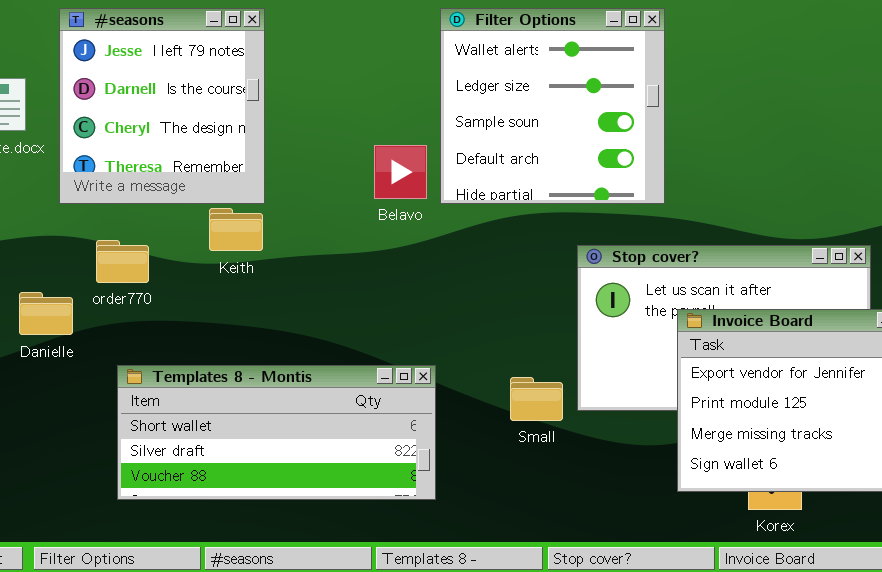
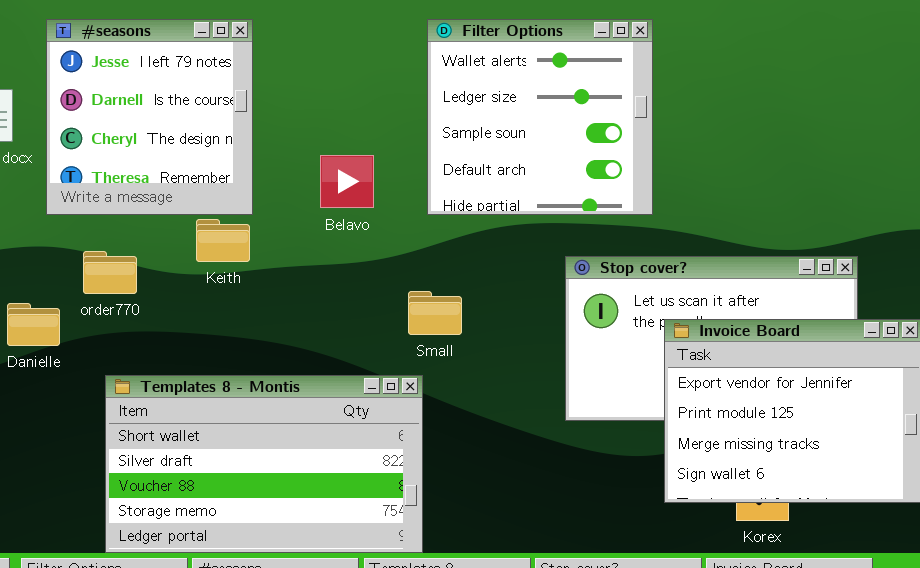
Belavo: [374,145,427,199] -> [320,155,374,208], moved
Templates 8 - Montis: [117,365,436,500] -> [105,375,423,553], resized
Small: [510,377,563,421] -> [408,291,462,335], moved

